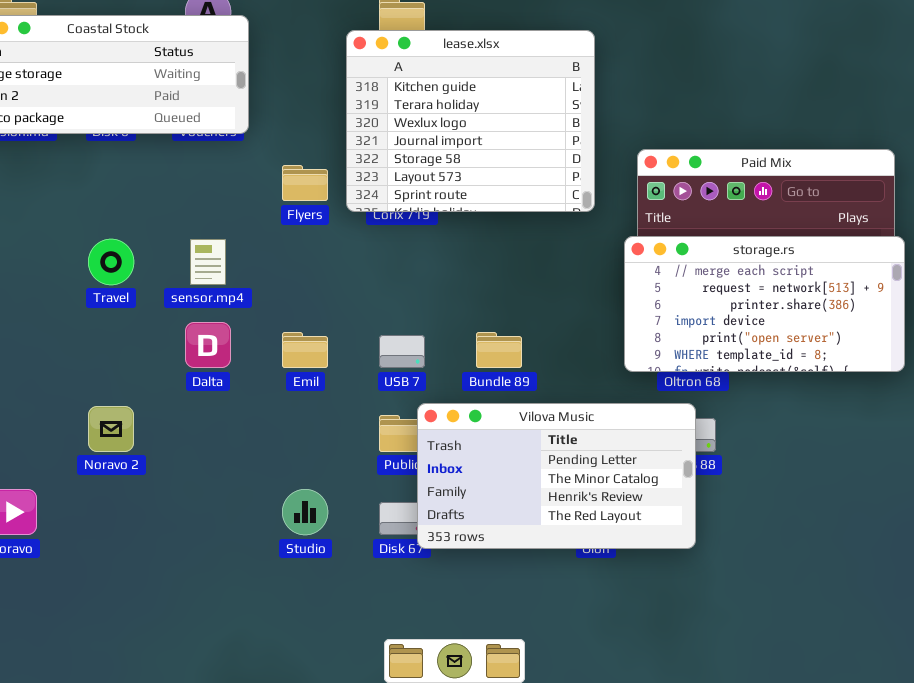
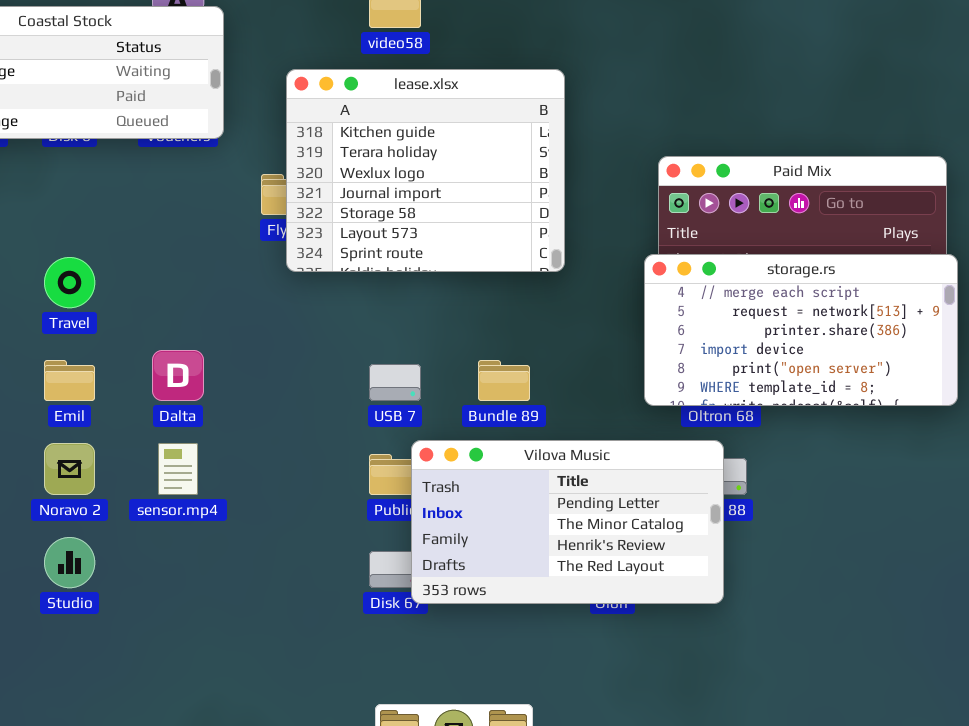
lease.xlsx: [346,30,595,212] -> [286,69,565,272], moved
sensor.mp4: [190,239,226,285] -> [158,443,198,495], moved
Emil: [282,332,328,368] -> [44,360,95,401], moved
Studio: [282,489,328,535] -> [44,537,95,588], moved

